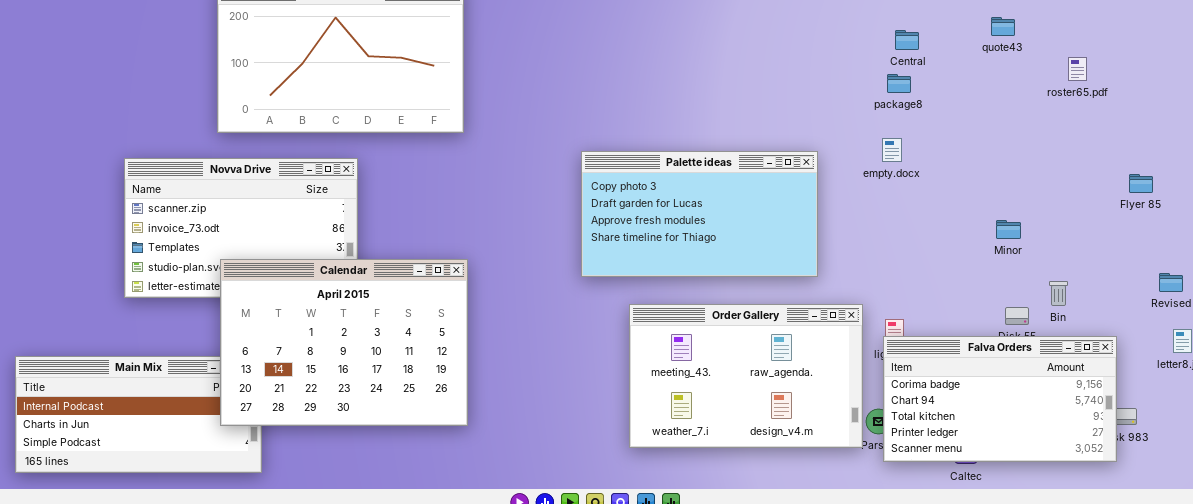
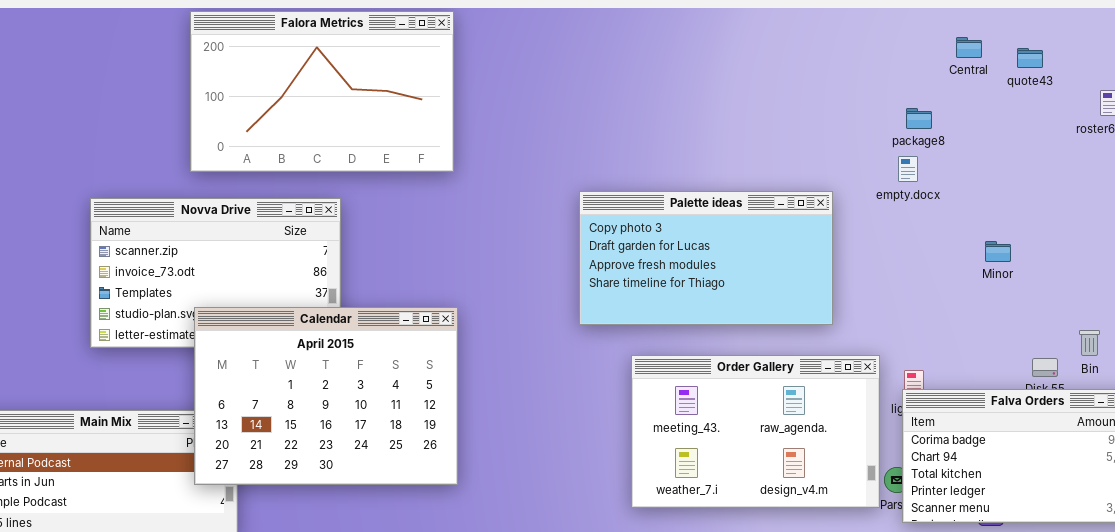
Central: [895,30,919,50] -> [956,37,982,58], moved
empty.docx: [882,138,902,162] -> [898,156,918,182], moved
Minor: [996,220,1021,239] -> [985,241,1011,262], moved

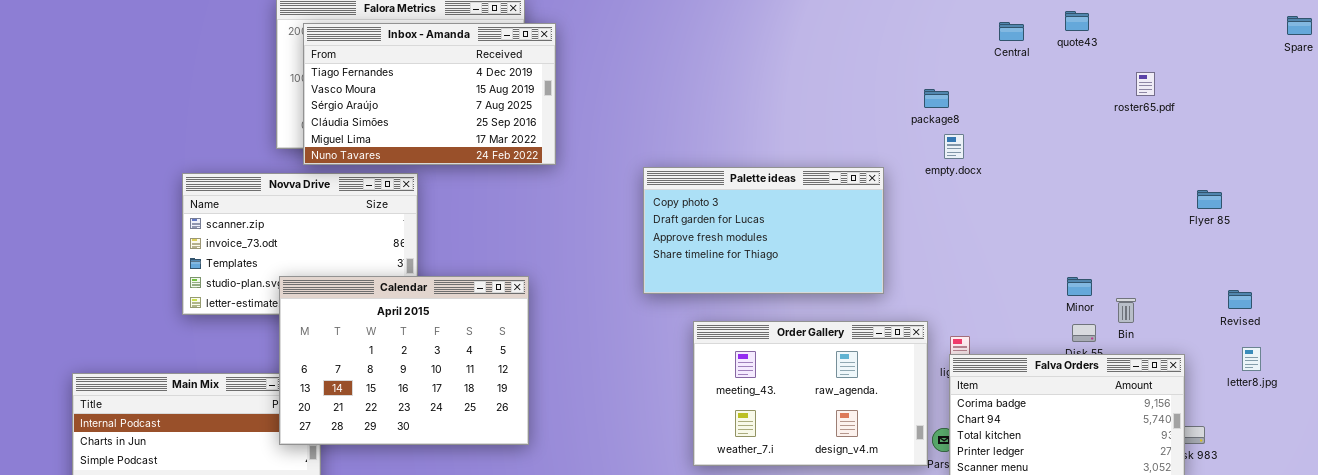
Inbox - Amanda: none -> [303,23,556,165], opened
quote43: [1017,48,1043,68] -> [1065,11,1089,31], moved
package8: [906,108,932,129] -> [924,89,949,108], moved
Minor: [985,241,1011,262] -> [1067,277,1092,296], moved

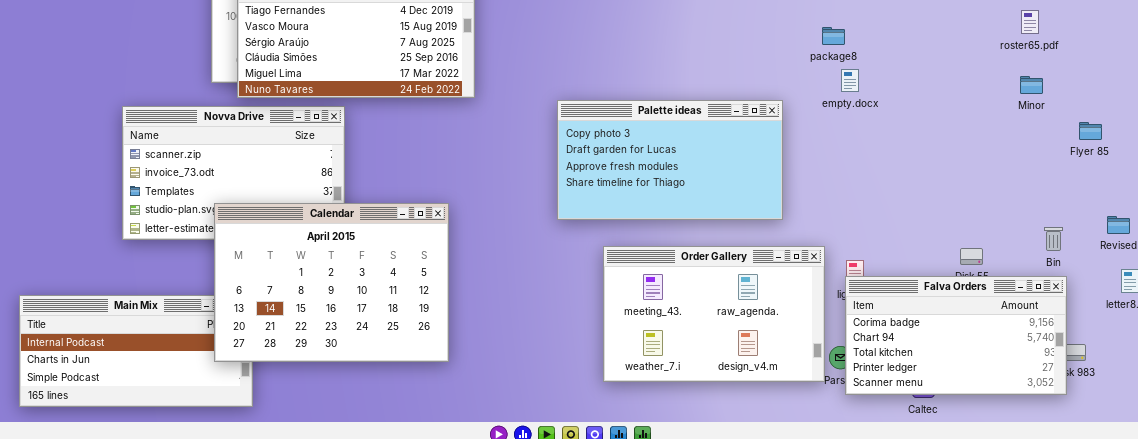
Minor: [1067,277,1092,296] -> [1020,76,1043,94], moved
Bin: [1116,298,1136,323] -> [1044,227,1063,251], moved

